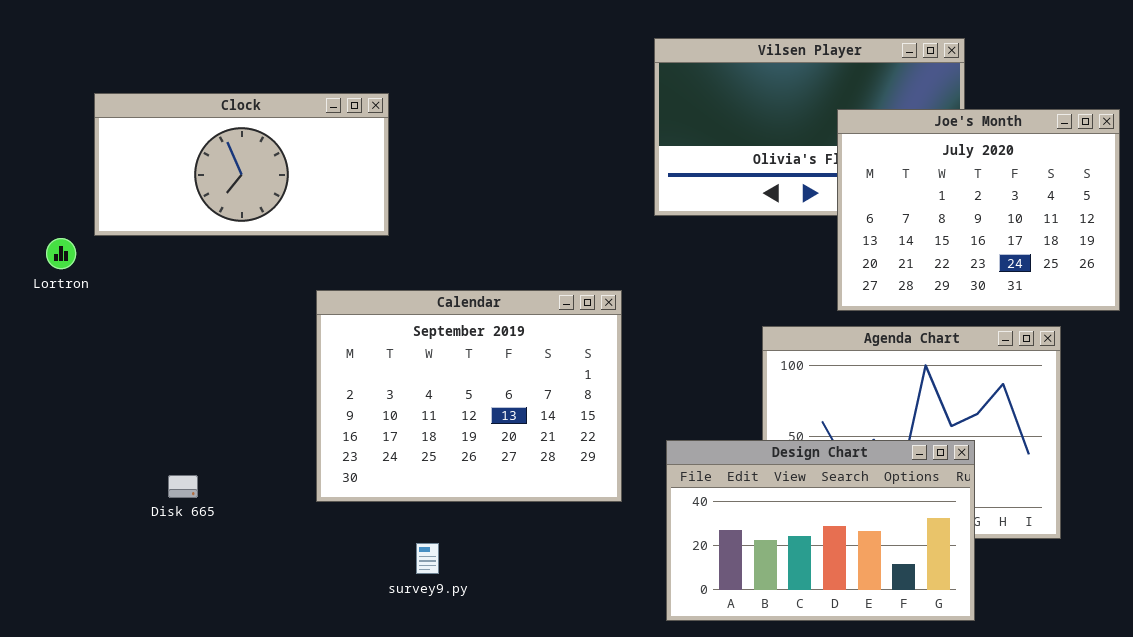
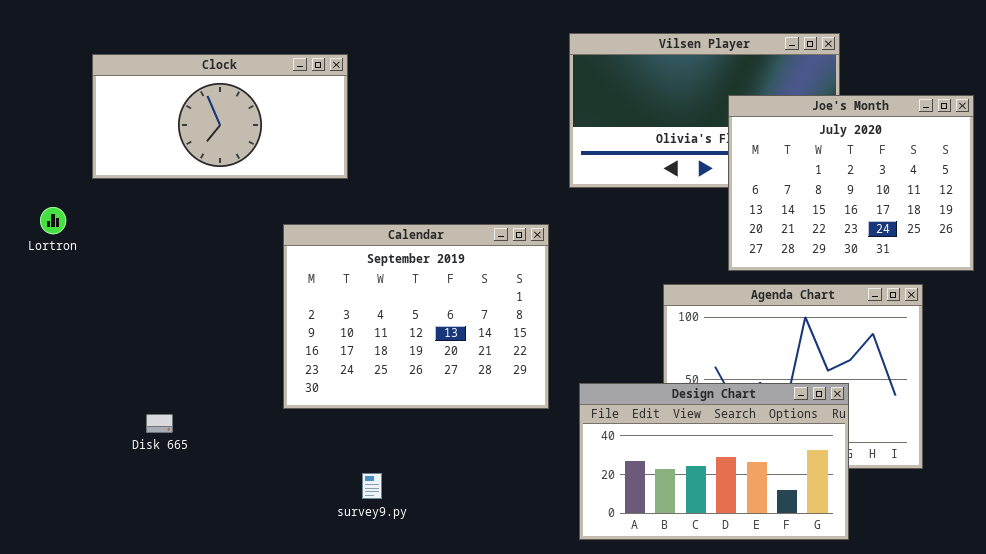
Clock: [94,93,389,236] -> [92,54,348,179], moved
Calendar: [316,290,622,502] -> [283,224,549,409], moved

